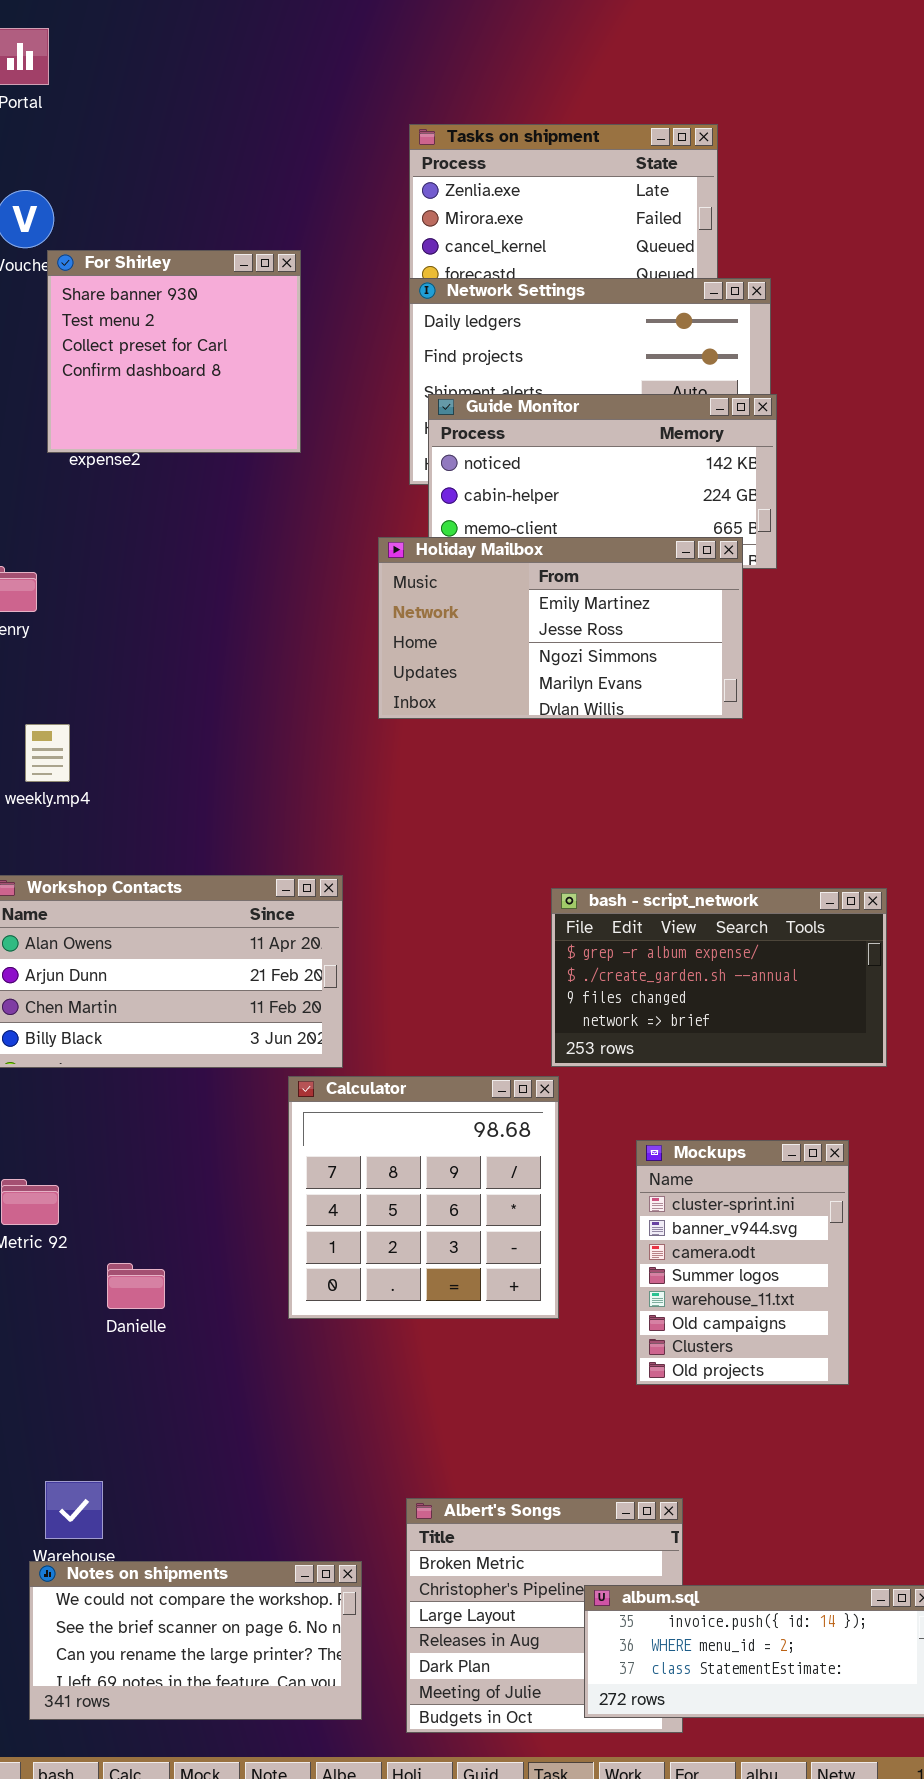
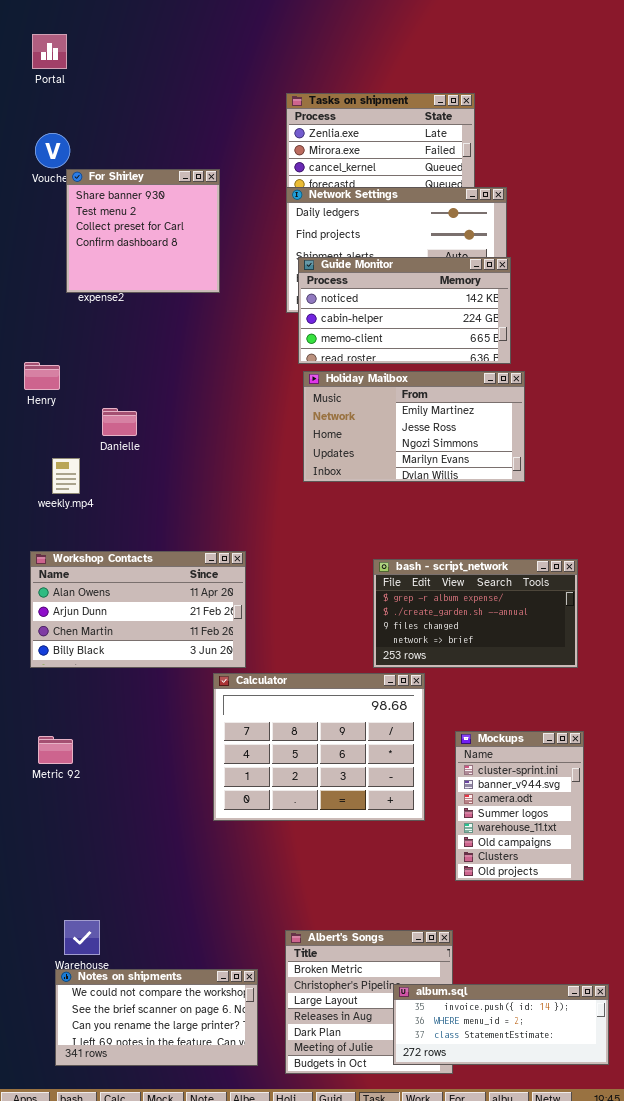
Holiday Mailbox: [378,537,743,719] -> [303,371,525,482], moved
Calculator: [288,1076,559,1319] -> [213,673,425,821], resized
Mockups: [636,1140,849,1385] -> [455,731,584,881], moved
Danielle: [107,1263,165,1309] -> [102,408,137,436], moved

